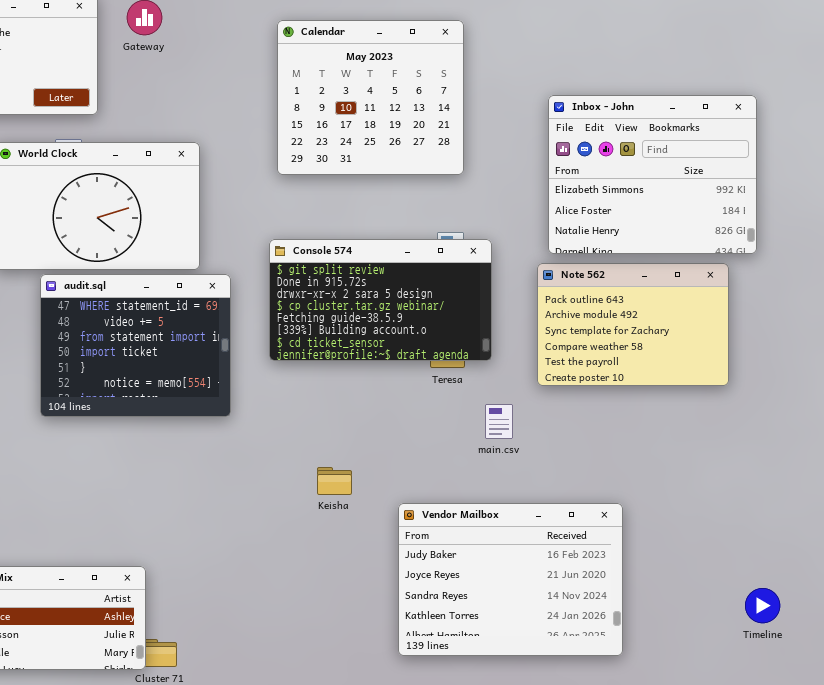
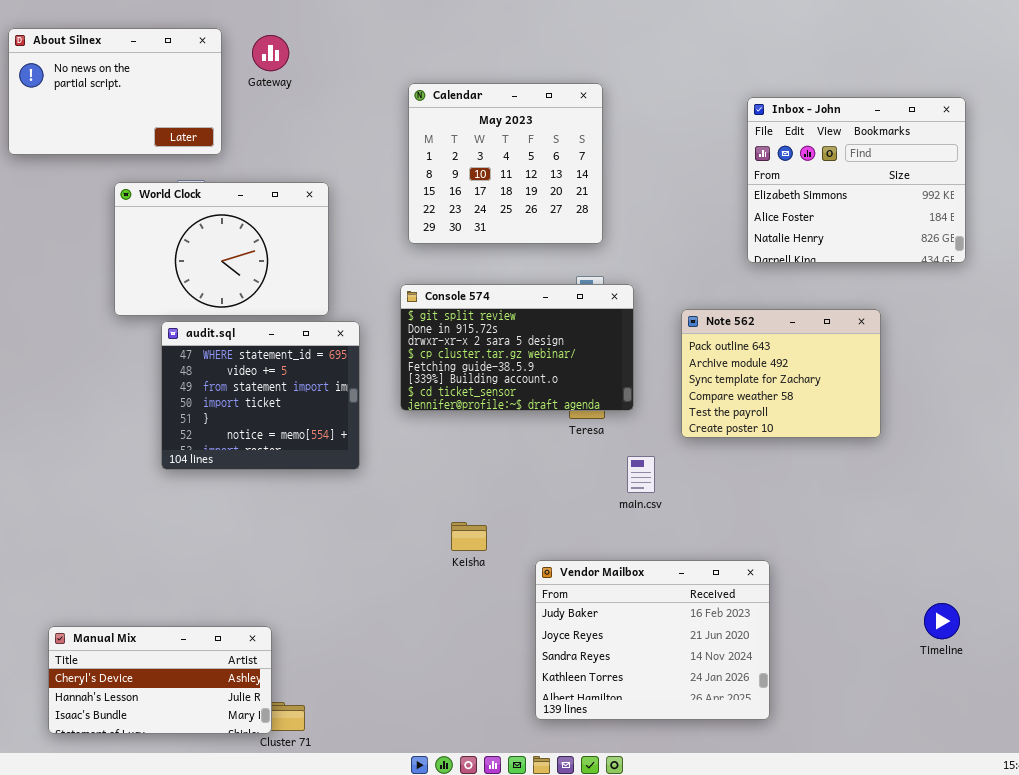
Calendar: [277,20,464,175] -> [408,83,603,244], moved
Inbox - John: [548,95,757,254] -> [747,97,966,263], moved
Timeline: [745,588,780,623] -> [924,603,960,639], moved

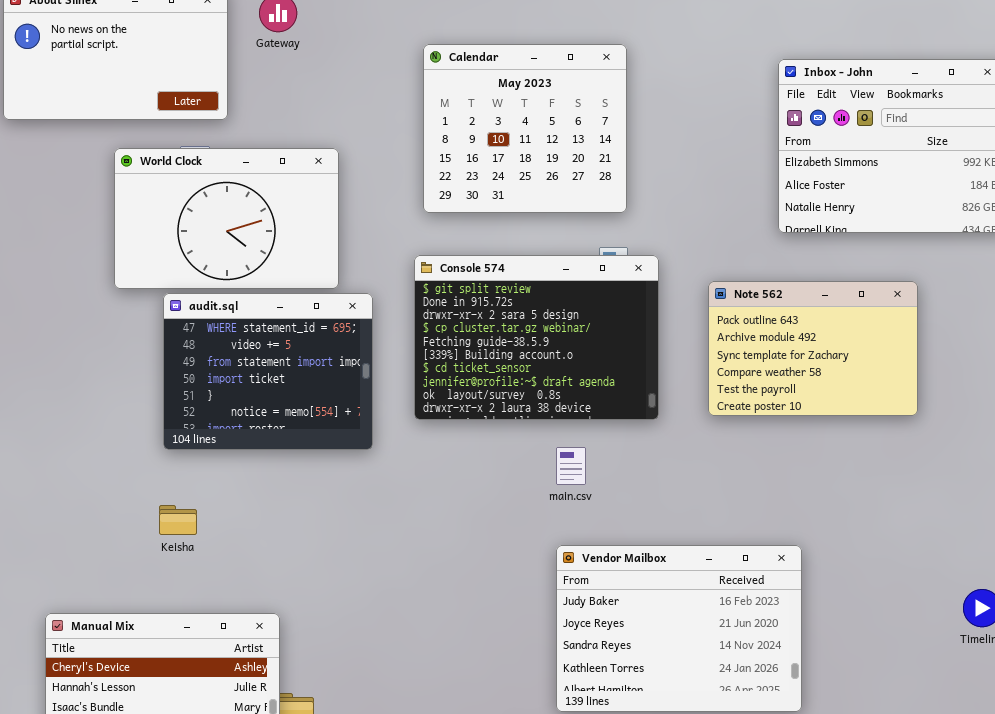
Console 574: [400,284,634,411] -> [414,255,659,420], resized
main.csv: [627,456,655,493] -> [556,447,586,485], moved
Keisha: [451,522,487,551] -> [159,505,197,535], moved

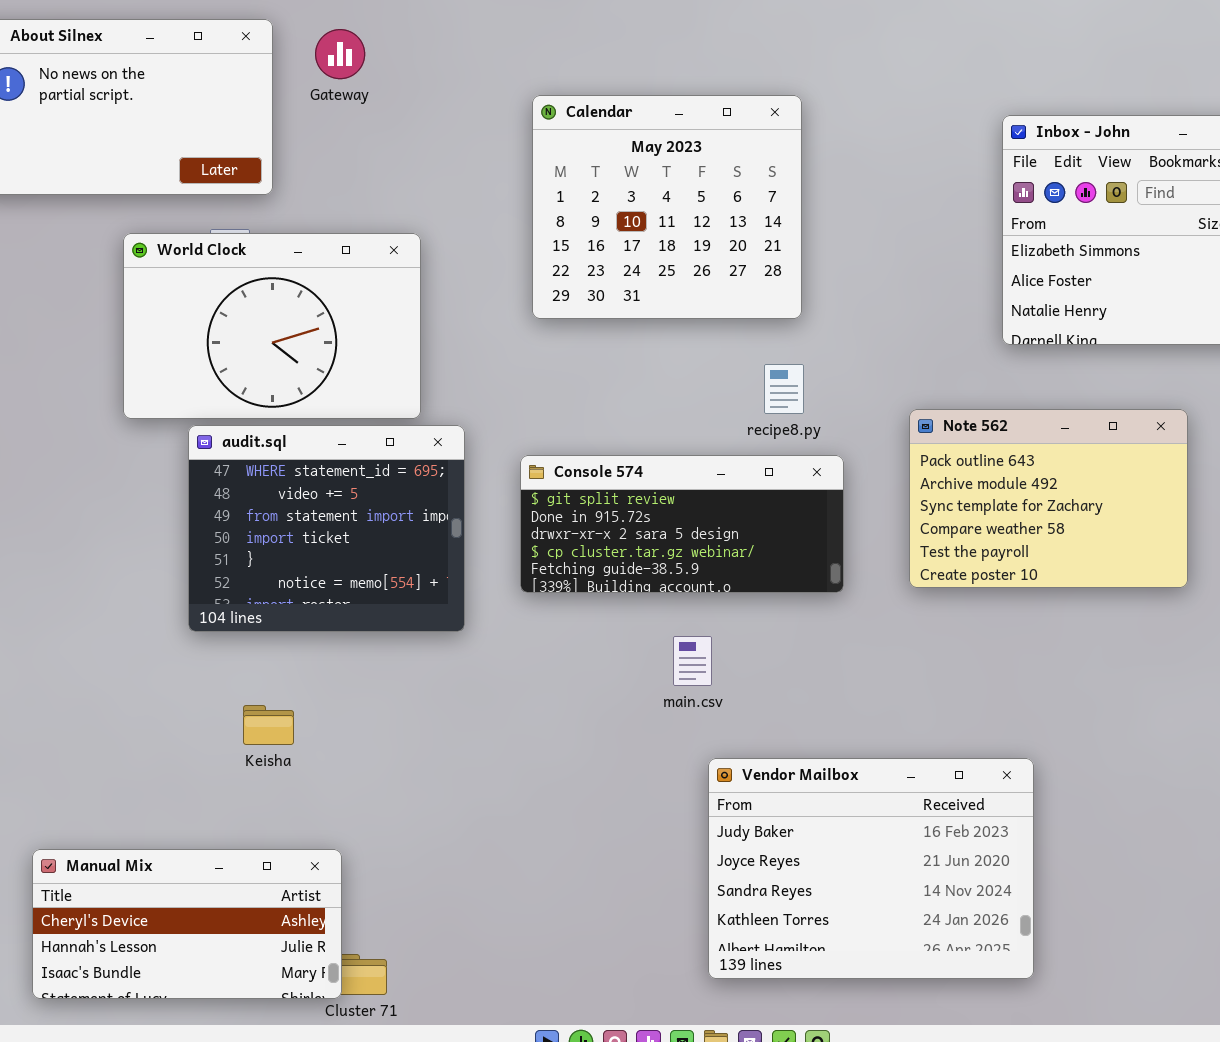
Console 574: [414,255,659,420] -> [520,455,844,593], resized
main.csv: [556,447,586,485] -> [673,636,712,686], moved
Keisha: [159,505,197,535] -> [243,705,294,745], moved

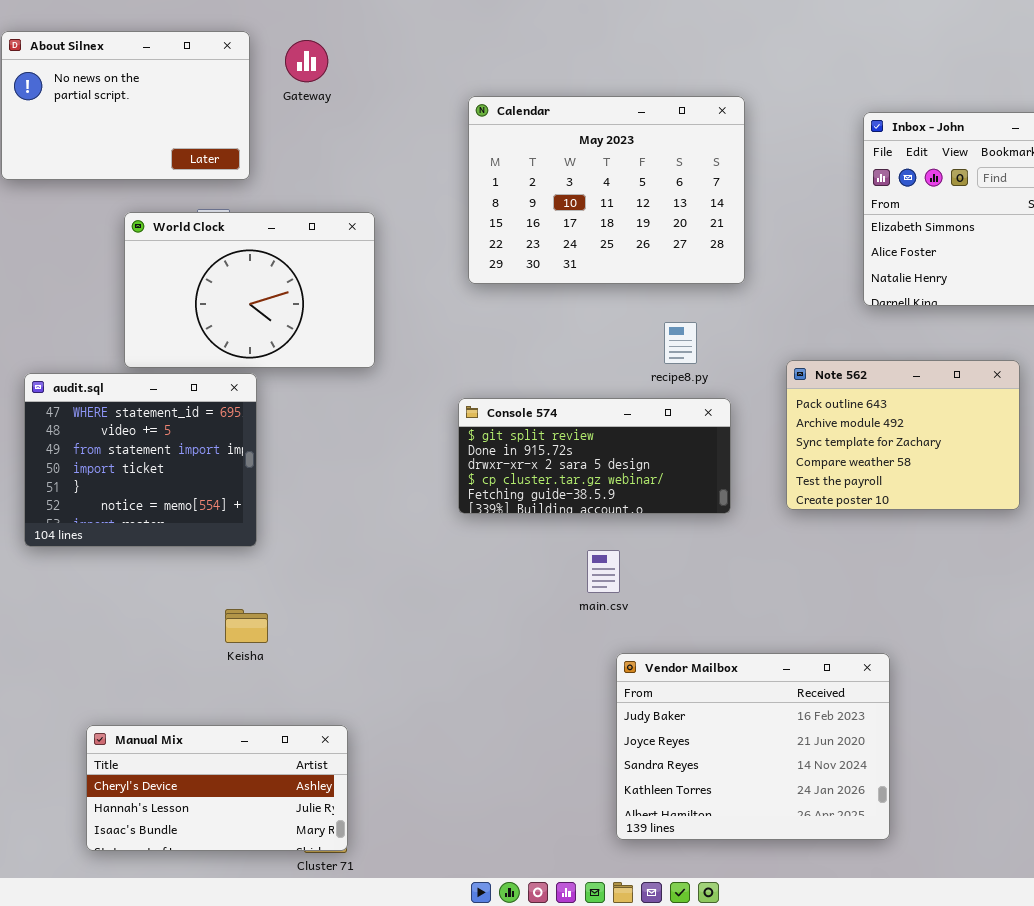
Calendar: [532,95,802,319] -> [468,96,745,284], resized
audit.sql: [188,425,465,632] -> [24,373,257,547], moved
Manual Mix: [32,849,342,999] -> [86,725,348,851], moved

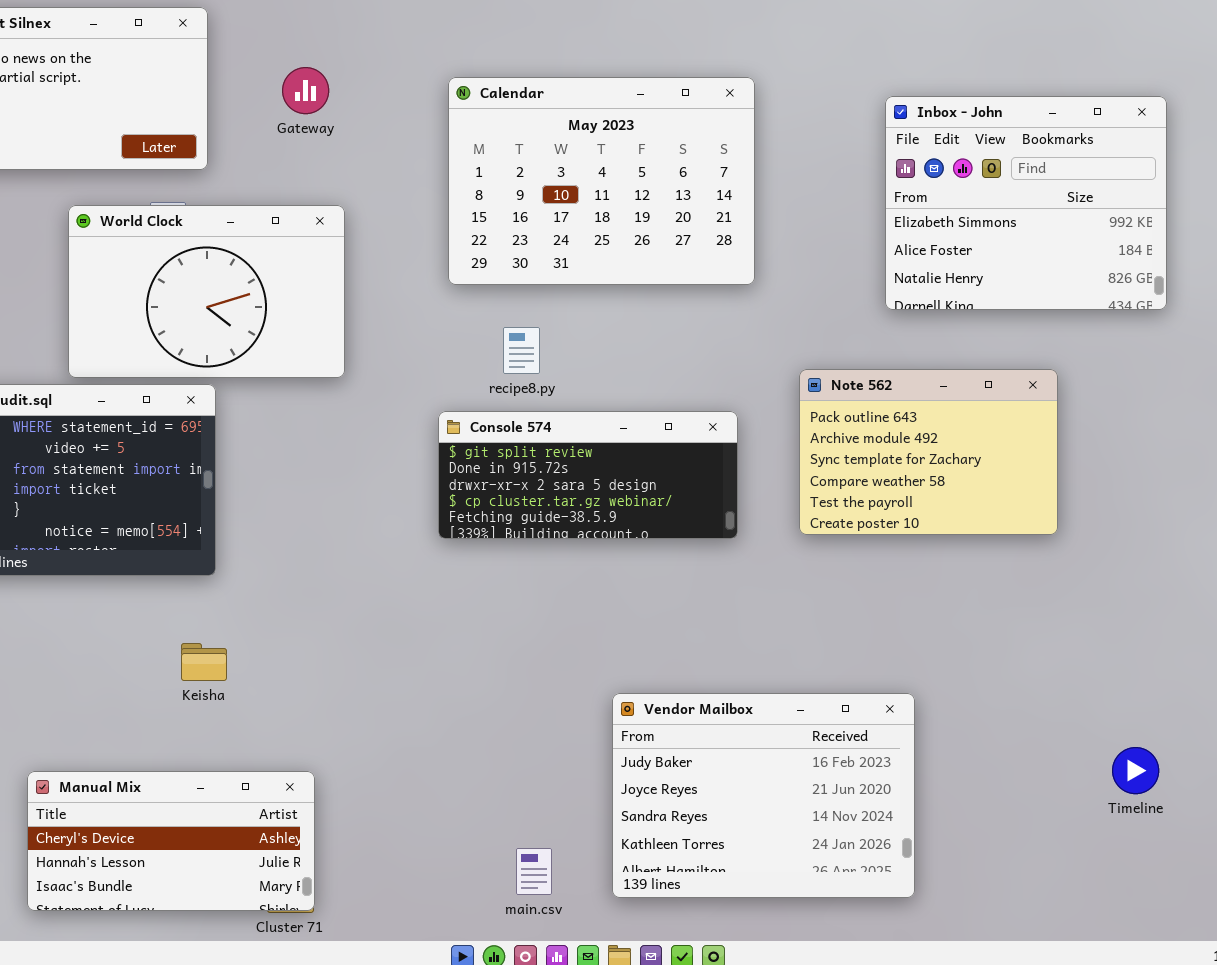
Gateway: [285,40,328,82] -> [282,67,329,114], moved
recipe8.py: [664,322,697,364] -> [503,327,540,374], moved
main.csv: [587,550,620,593] -> [516,848,552,895], moved

